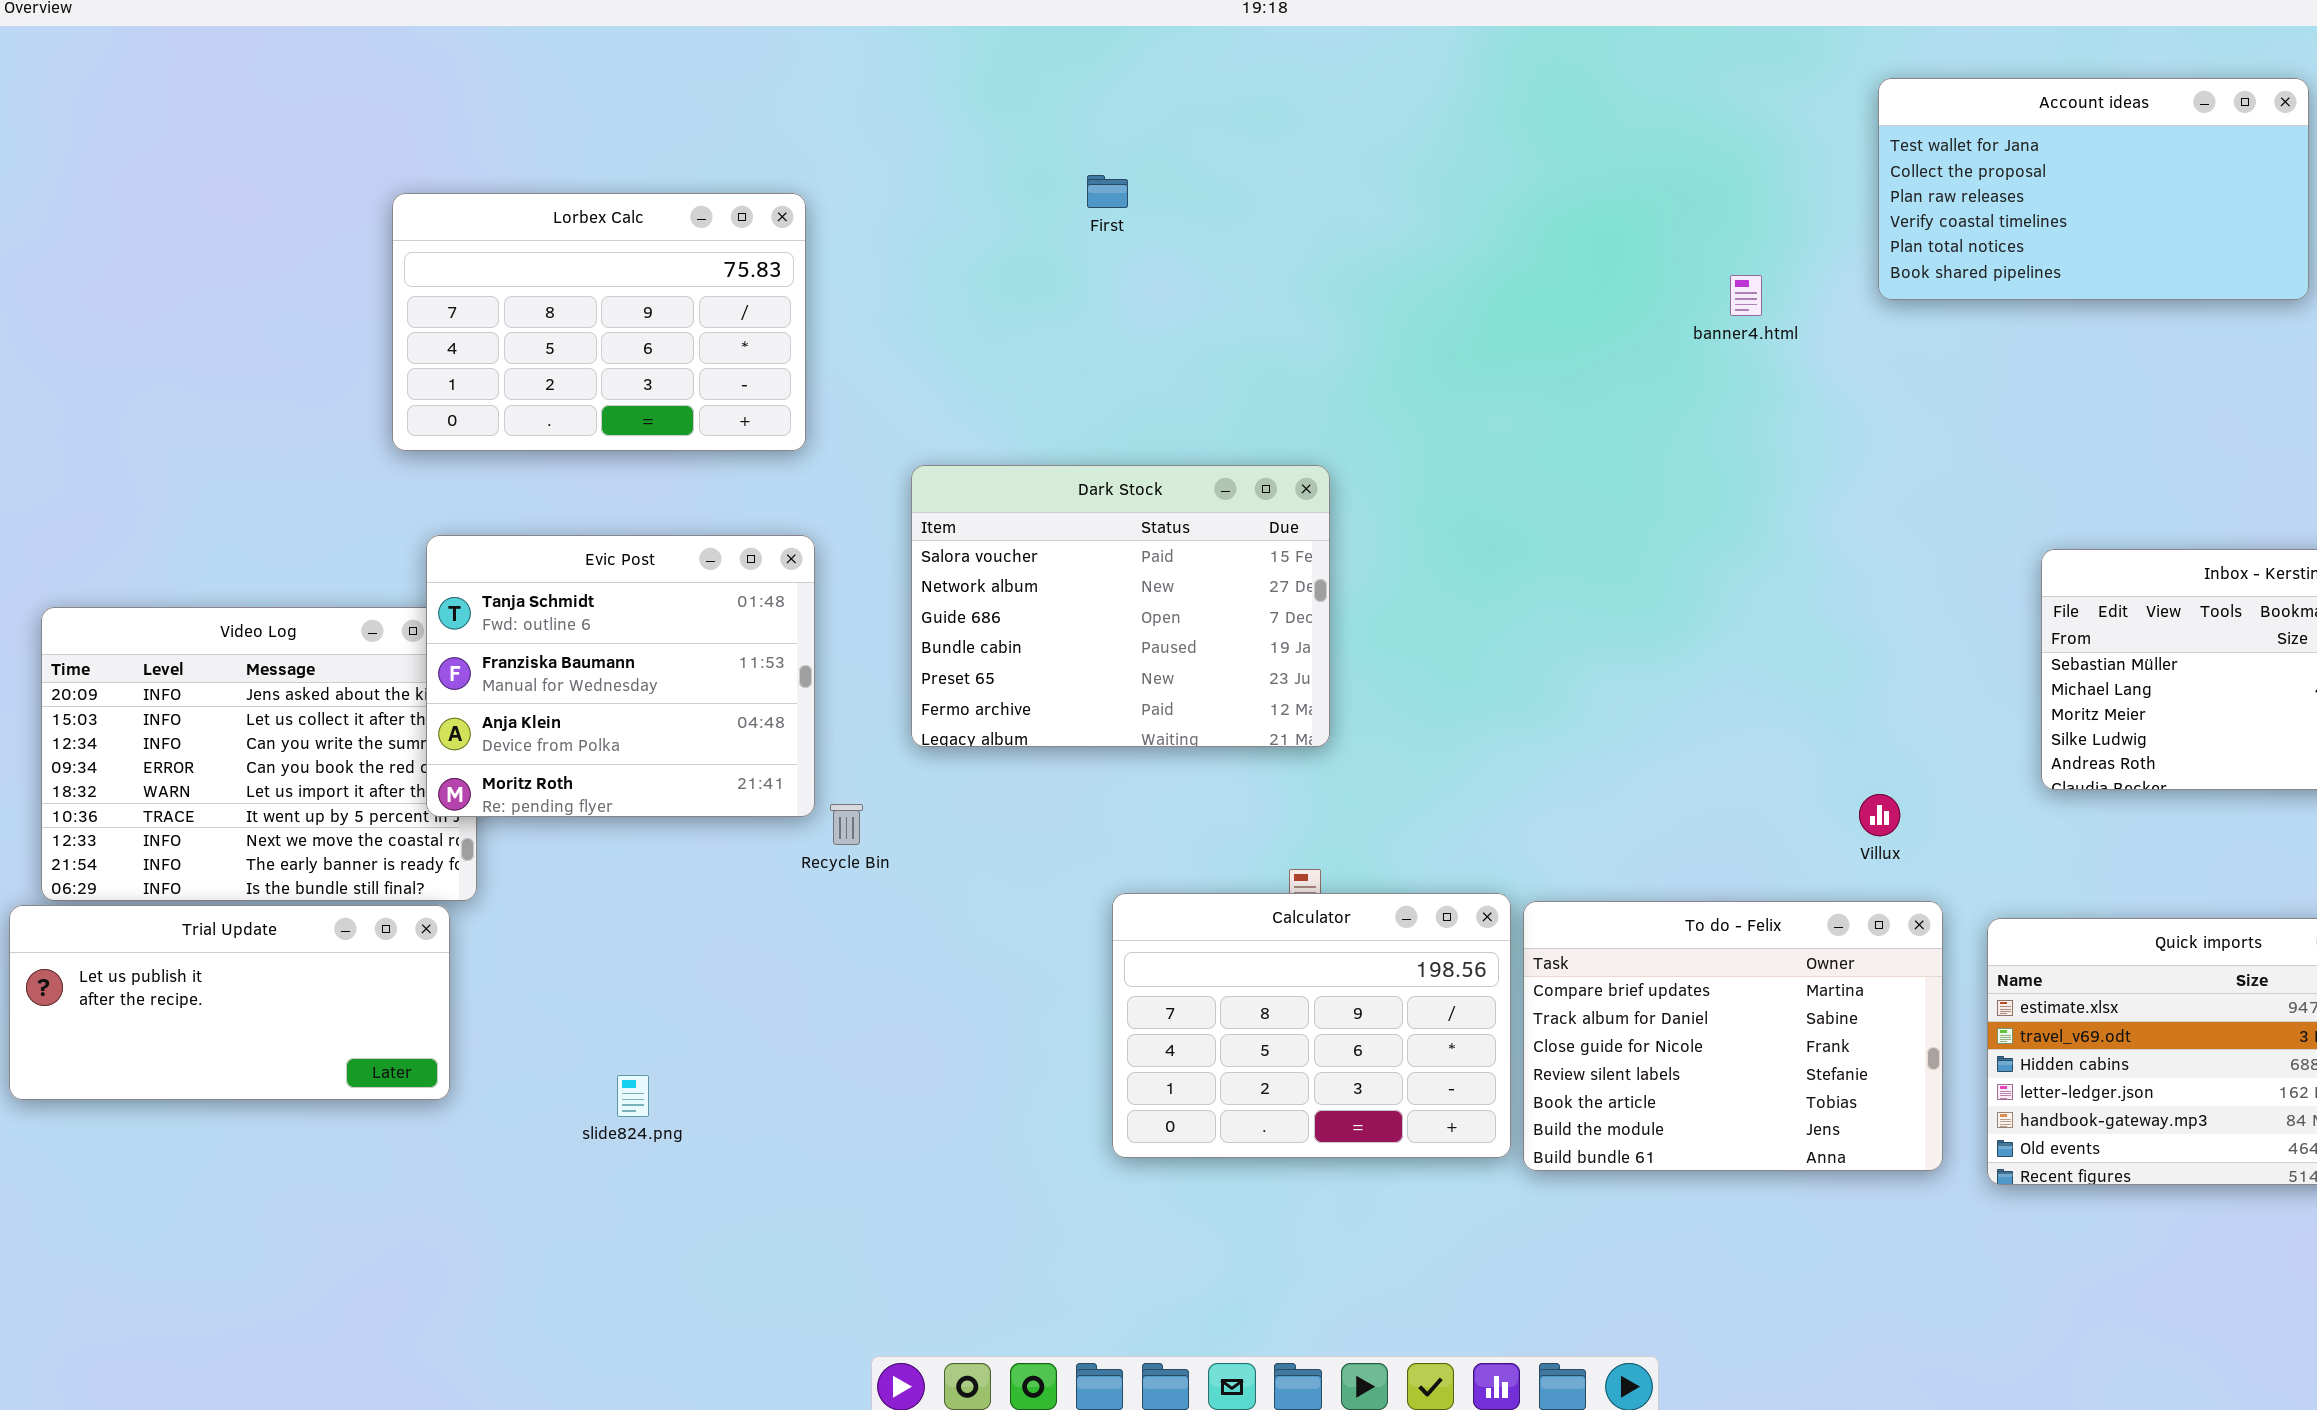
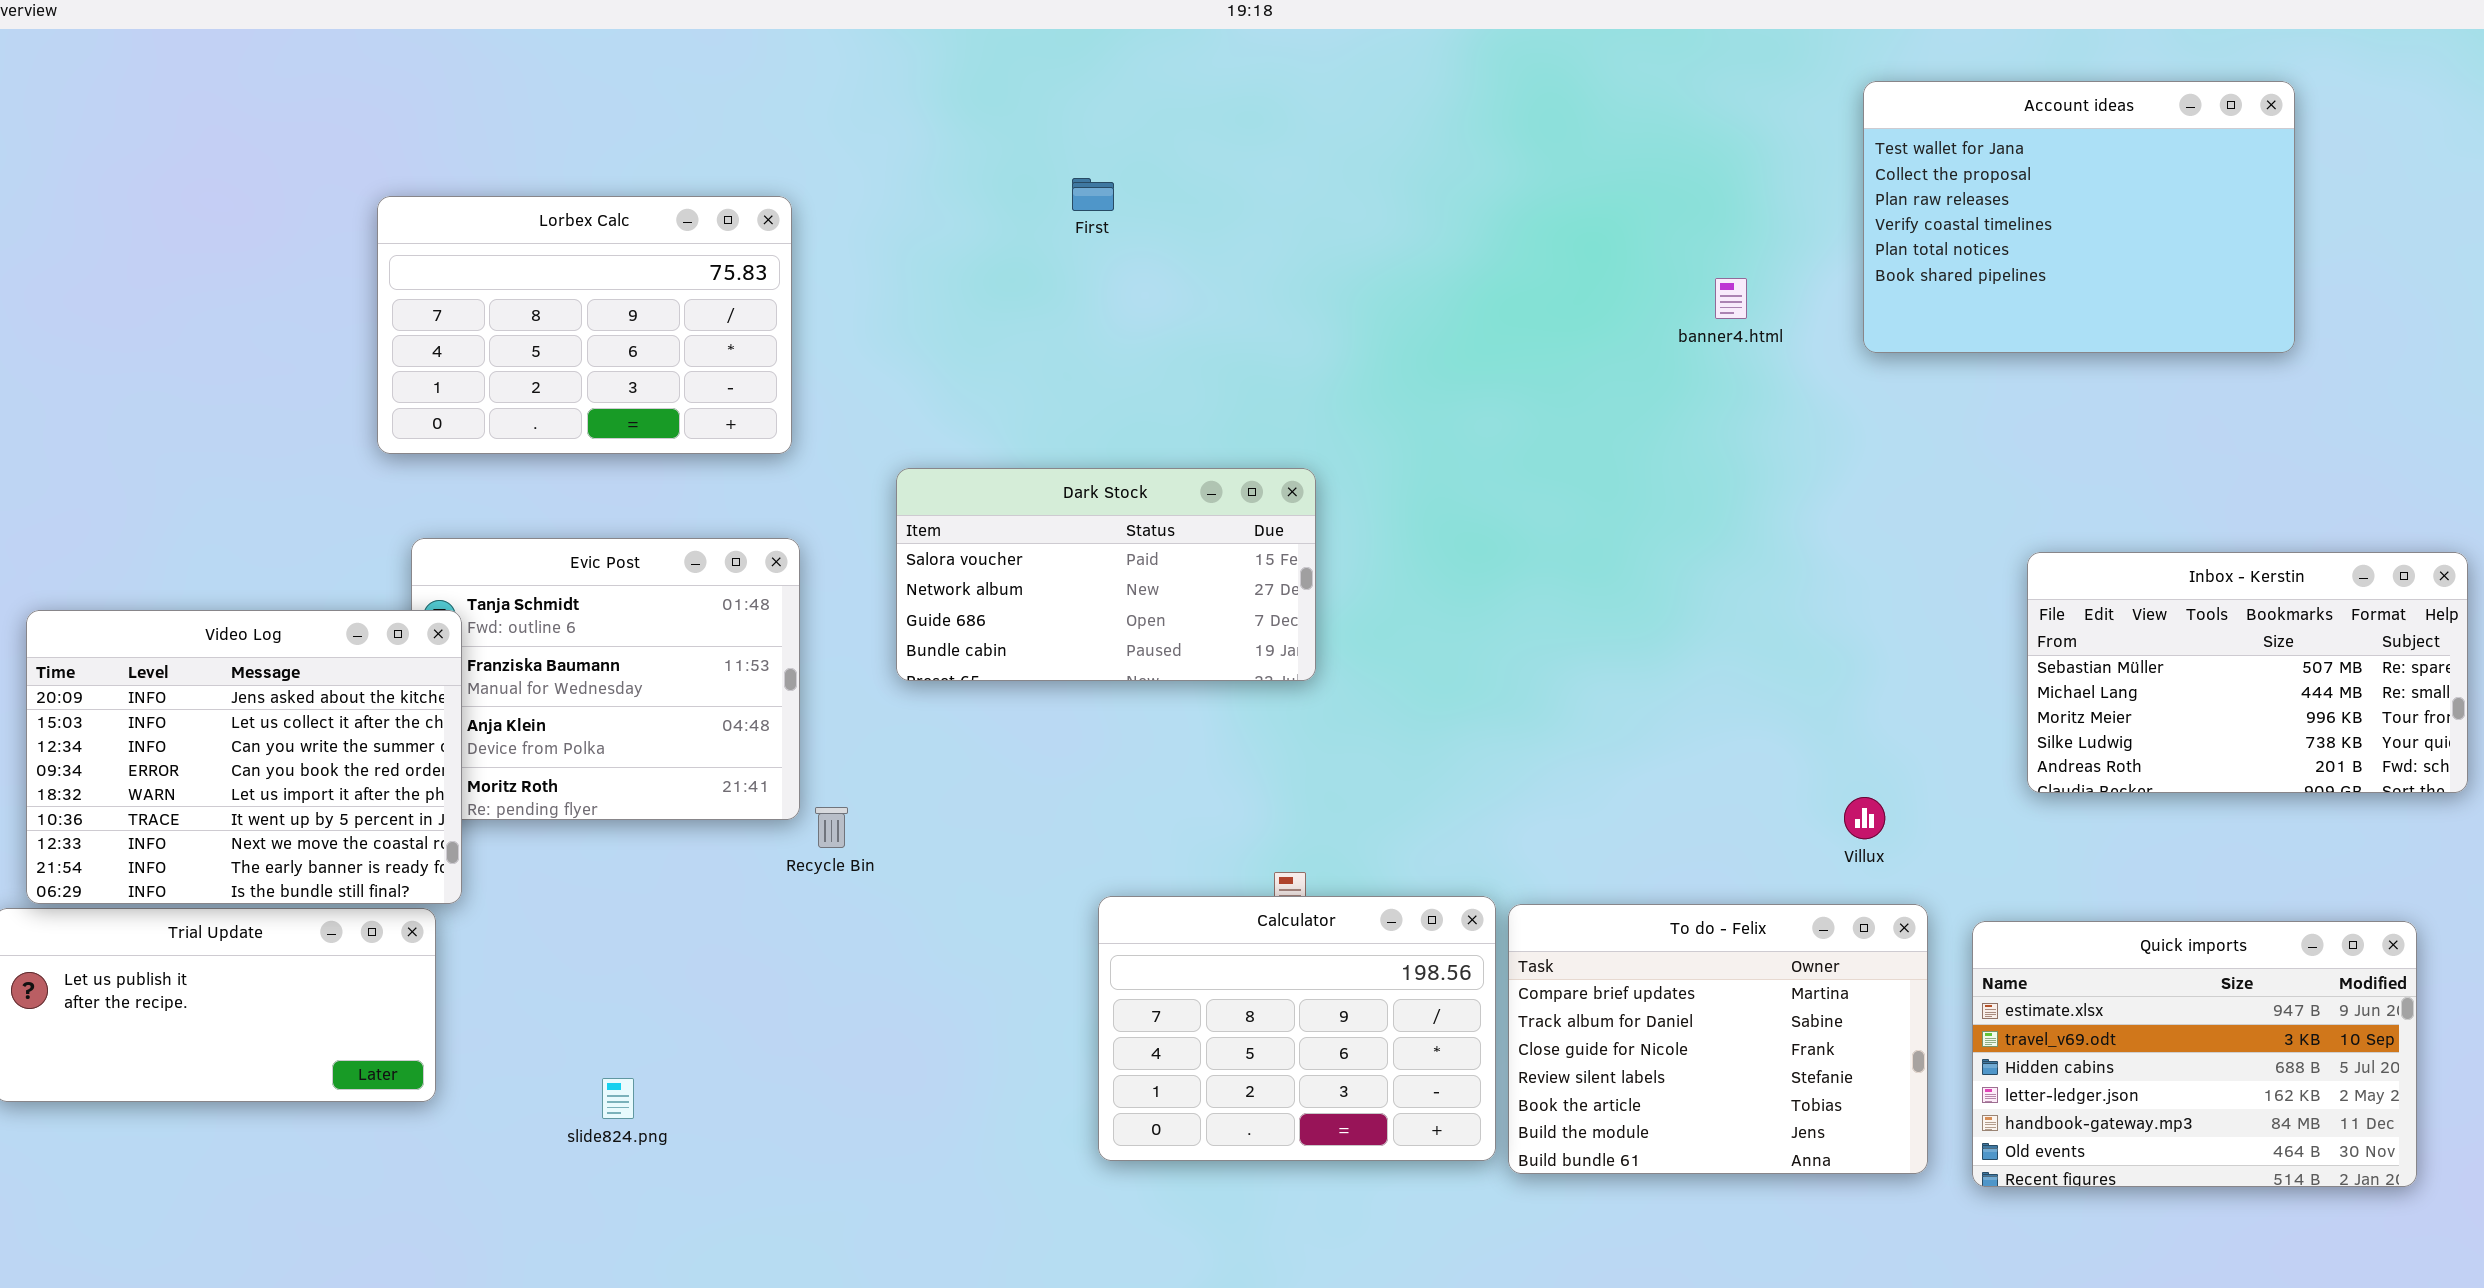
Account ideas: [1878,78,2309,300] -> [1863,81,2295,353], resized
Dark Stock: [911,465,1330,747] -> [896,468,1316,681], resized
Video Log: [41,607,477,901] -> [26,610,462,904], raised

